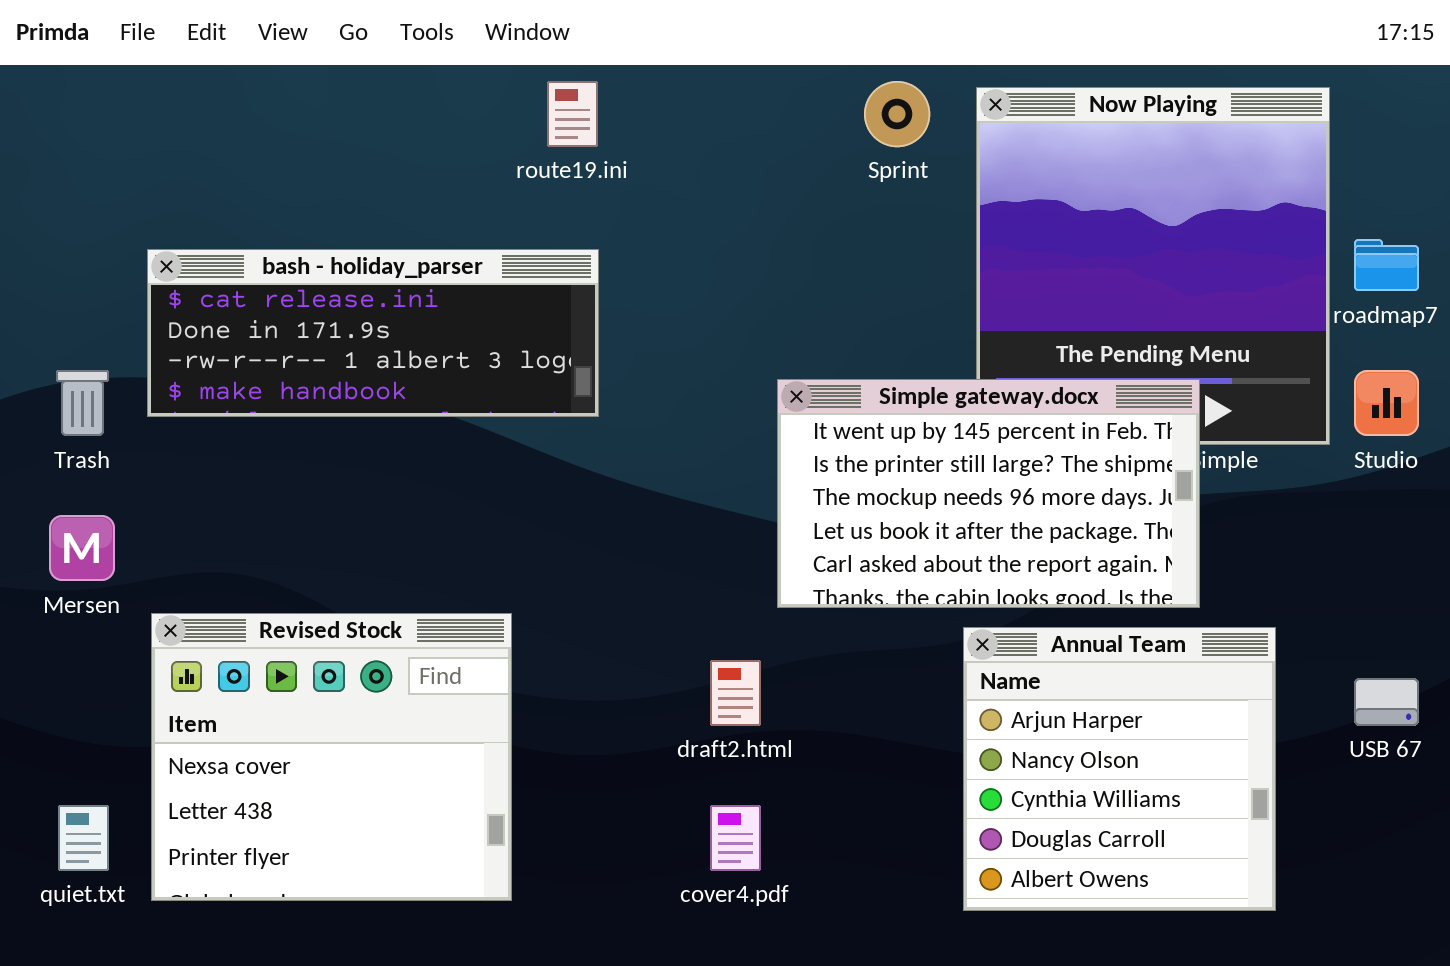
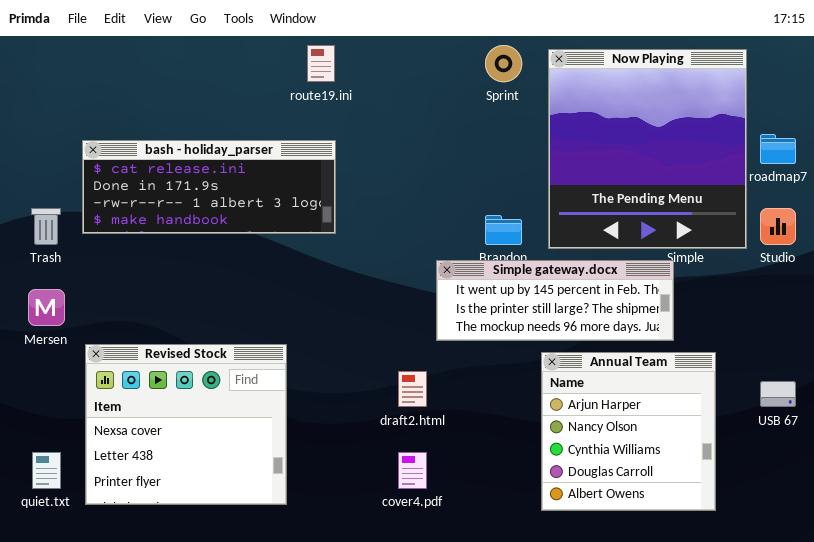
Simple gateway.docx: [777,379,1200,608] -> [436,260,674,341], resized

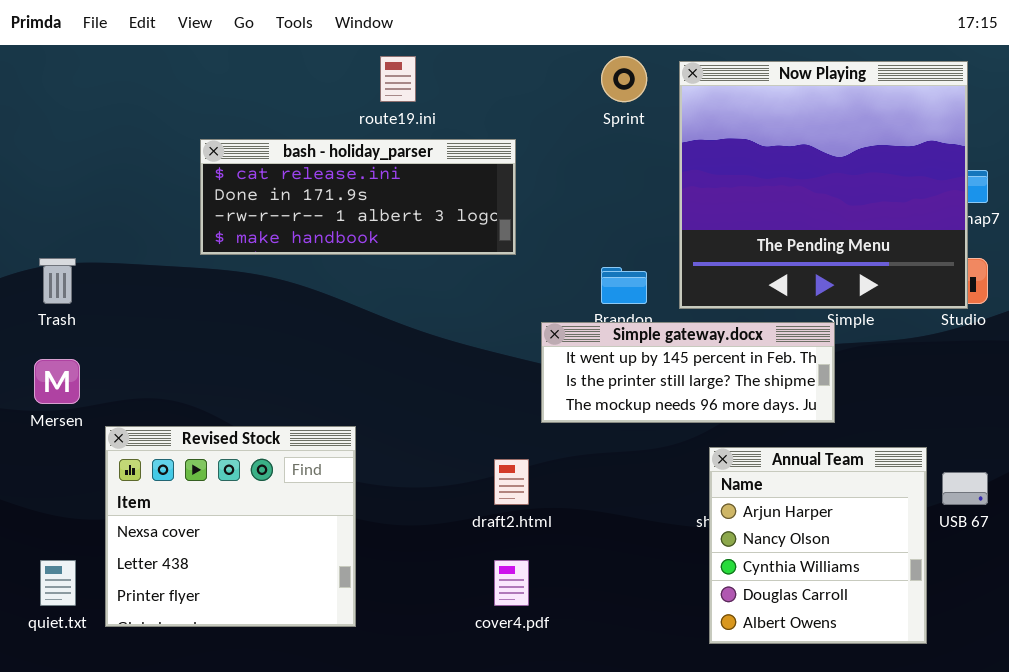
Now Playing: [548,49,747,249] -> [679,61,968,309], resized
bash - holiday_parser: [82,140,336,234] -> [200,139,516,255], moved
Annual Team: [541,352,716,511] -> [709,447,927,644], moved

